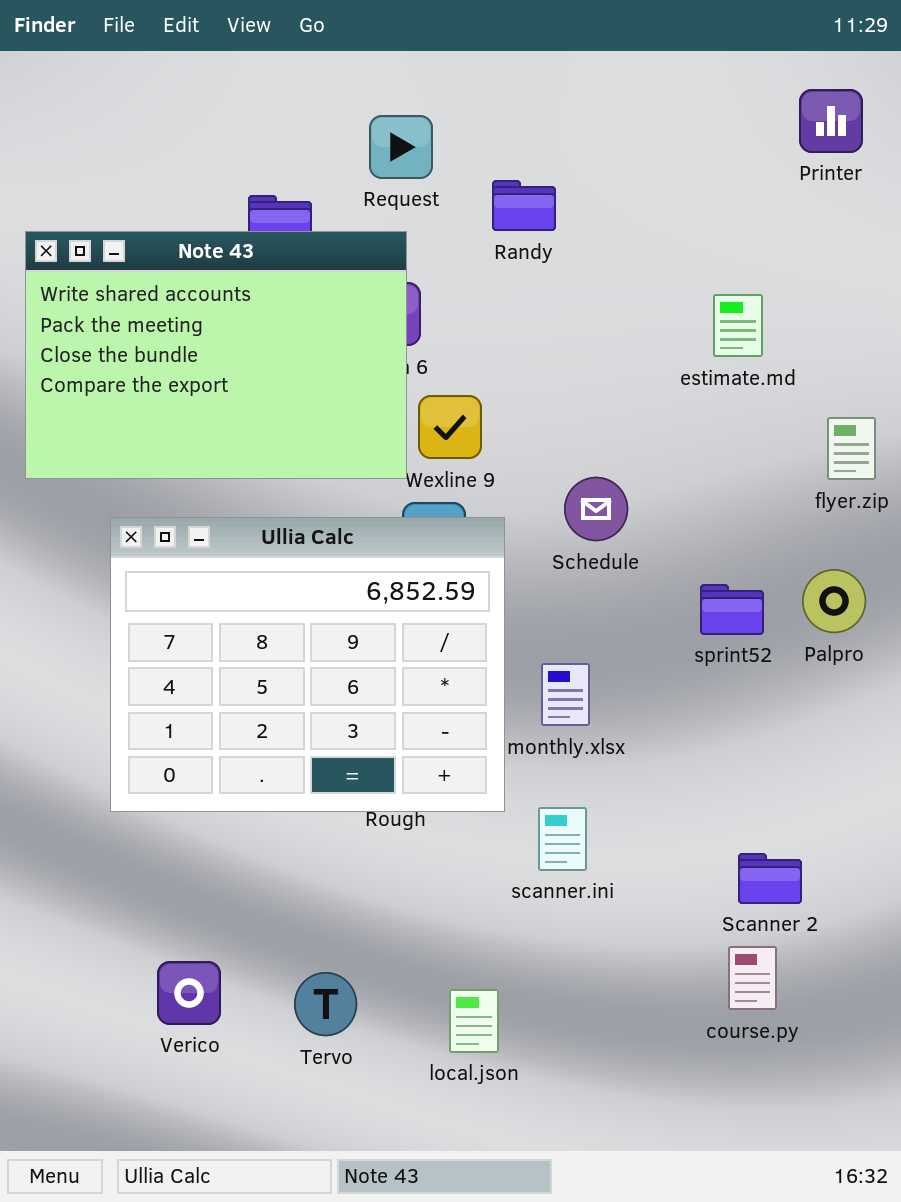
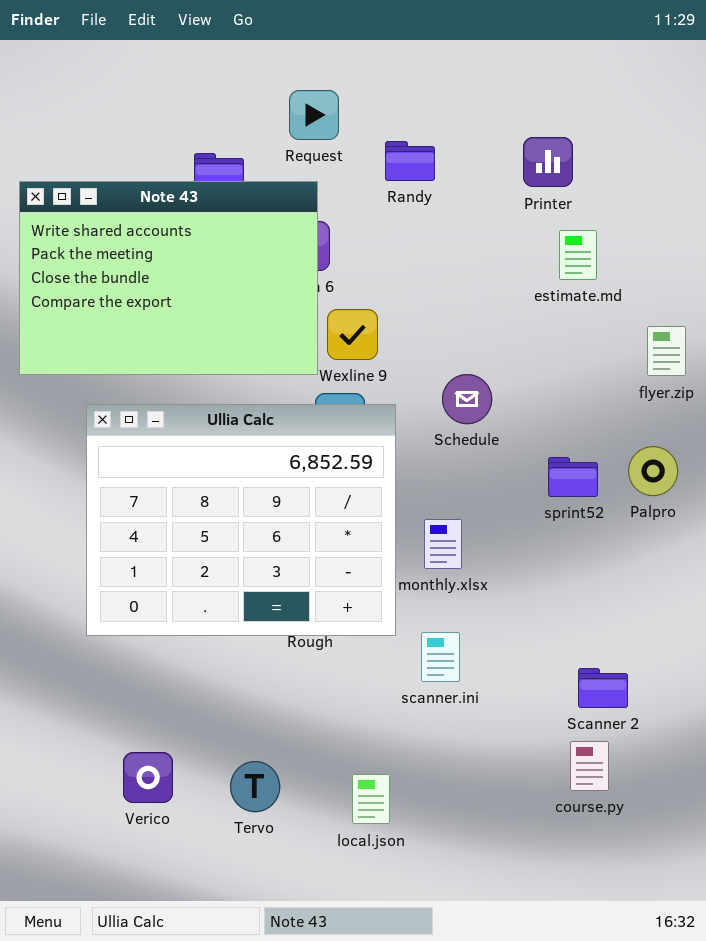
Printer: [799,89,863,153] -> [523,137,573,187], moved

